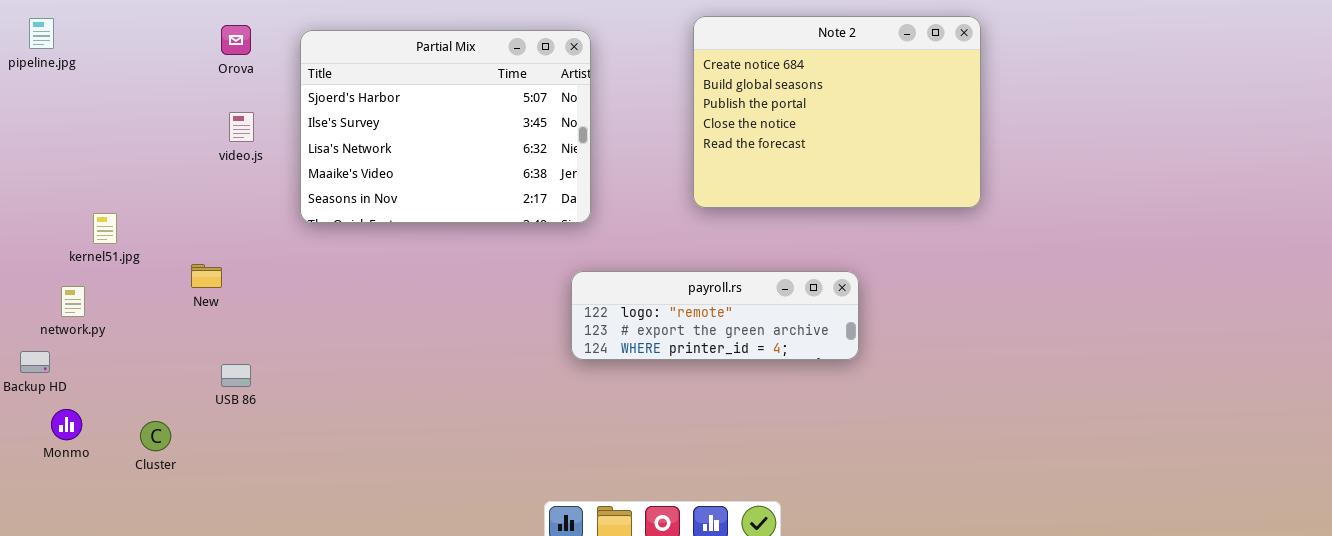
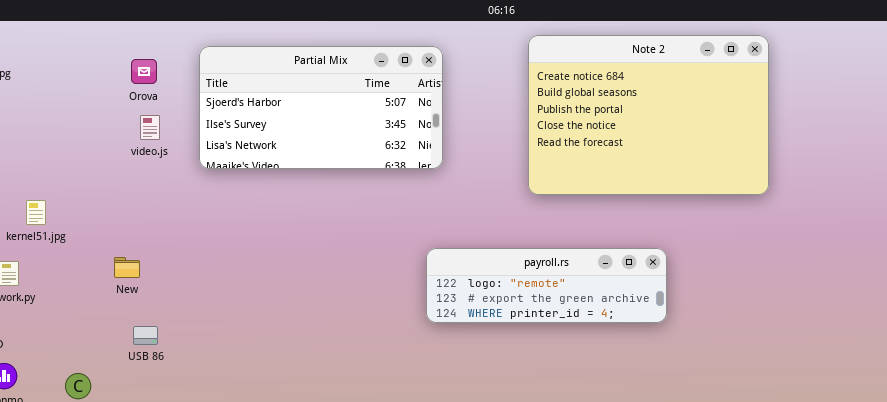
Orova: [221,25,251,55] -> [131,59,157,84], moved
Partial Mix: [300,30,591,223] -> [199,46,443,169], resized
New: [191,264,222,288] -> [114,257,140,278], moved

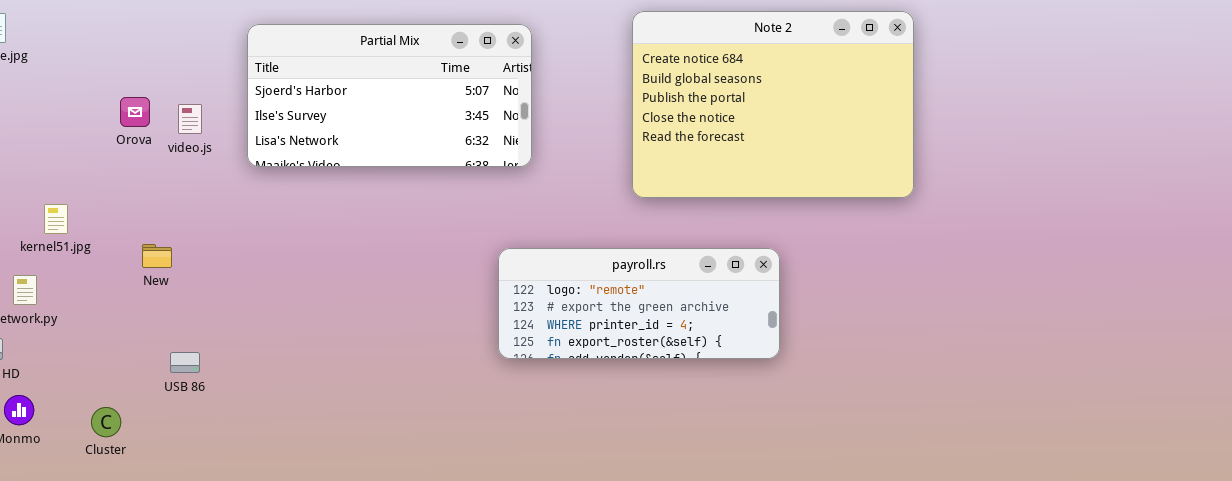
Orova: [131,59,157,84] -> [120,97,150,127], moved
payroll.rs: [426,248,667,323] -> [498,248,780,359], moved, resized
New: [114,257,140,278] -> [142,244,172,268], moved

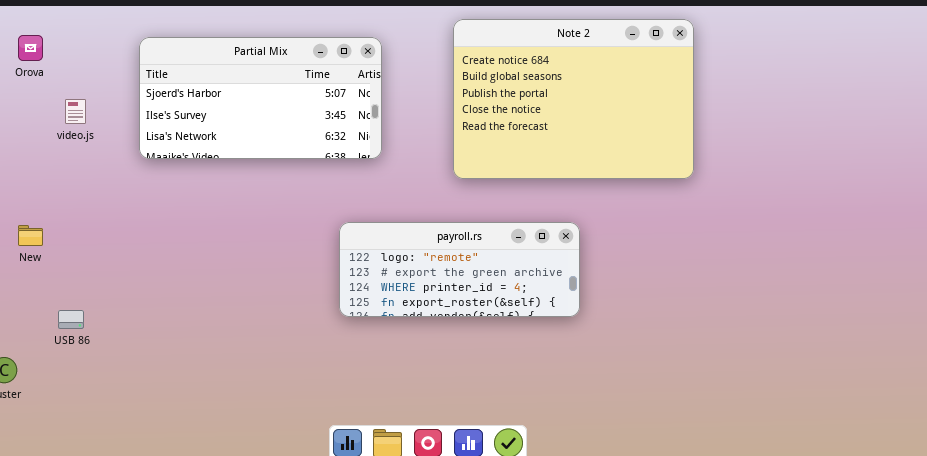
Partial Mix: [247,24,532,167] -> [139,37,382,159], moved
Orova: [120,97,150,127] -> [18,35,43,61], moved
New: [142,244,172,268] -> [18,225,43,246], moved

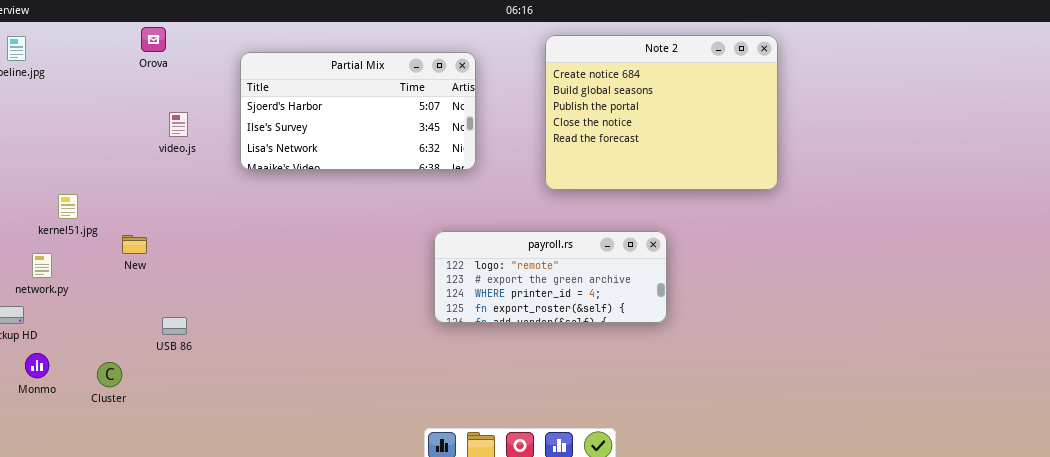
Orova: [18,35,43,61] -> [141,27,166,52], moved

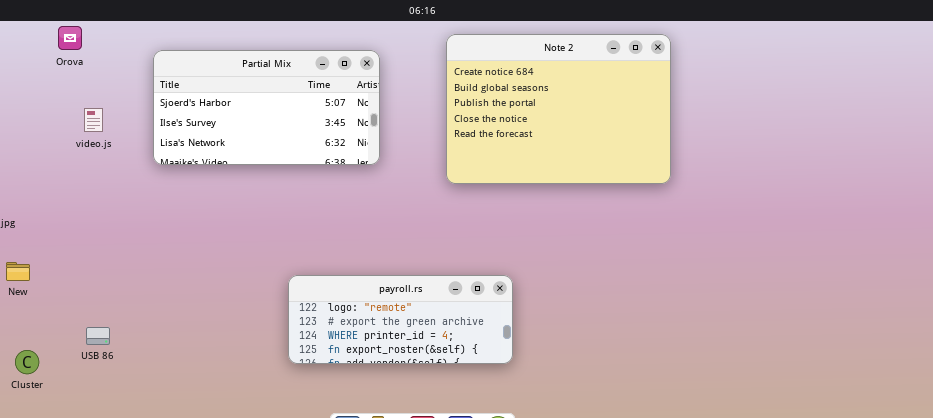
payroll.rs: [434,231,667,323] -> [288,275,513,364], moved
New: [122,235,147,254] -> [6,262,30,281], moved
USB 86: [162,317,187,335] -> [86,327,110,345], moved

